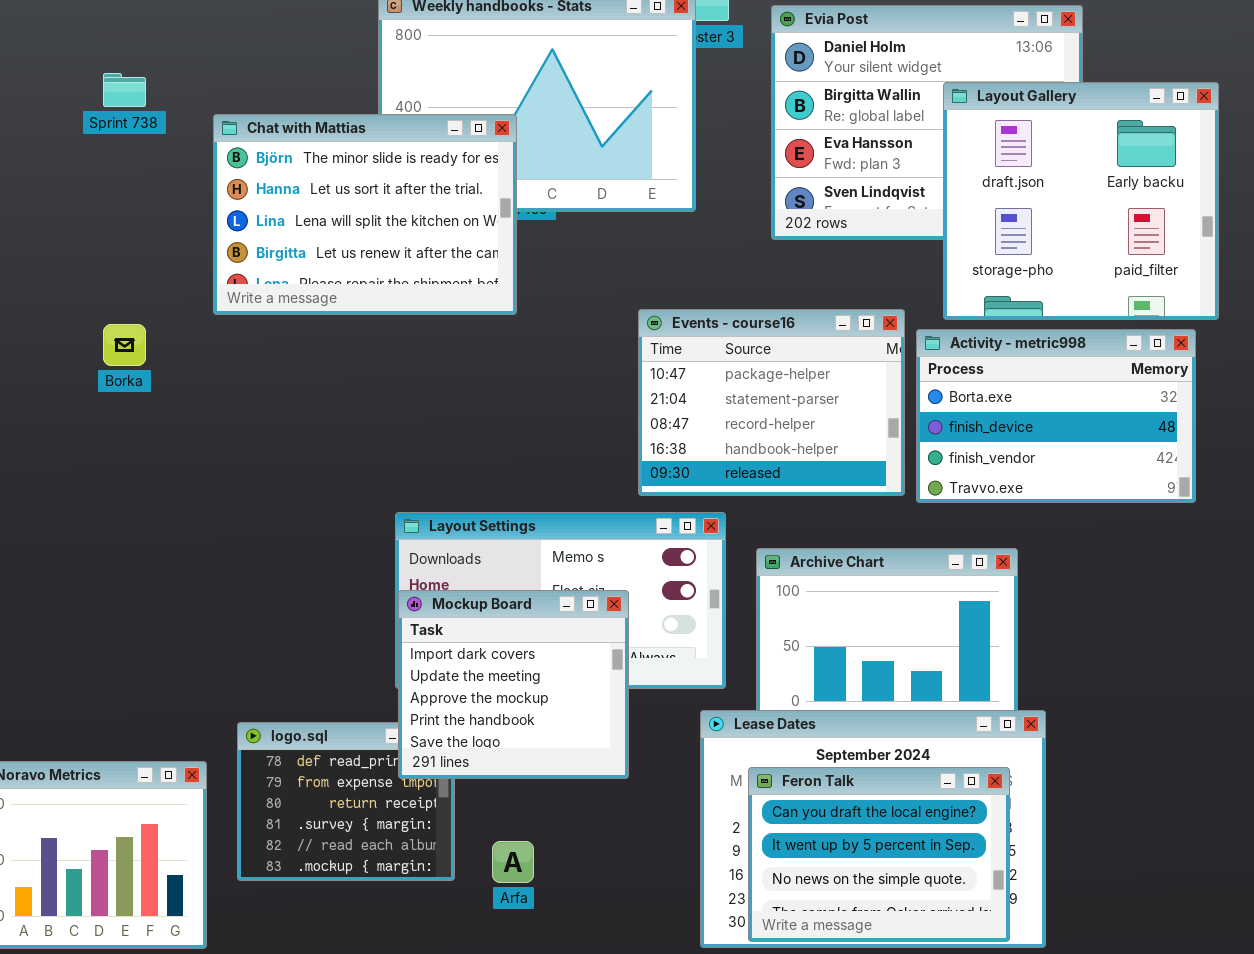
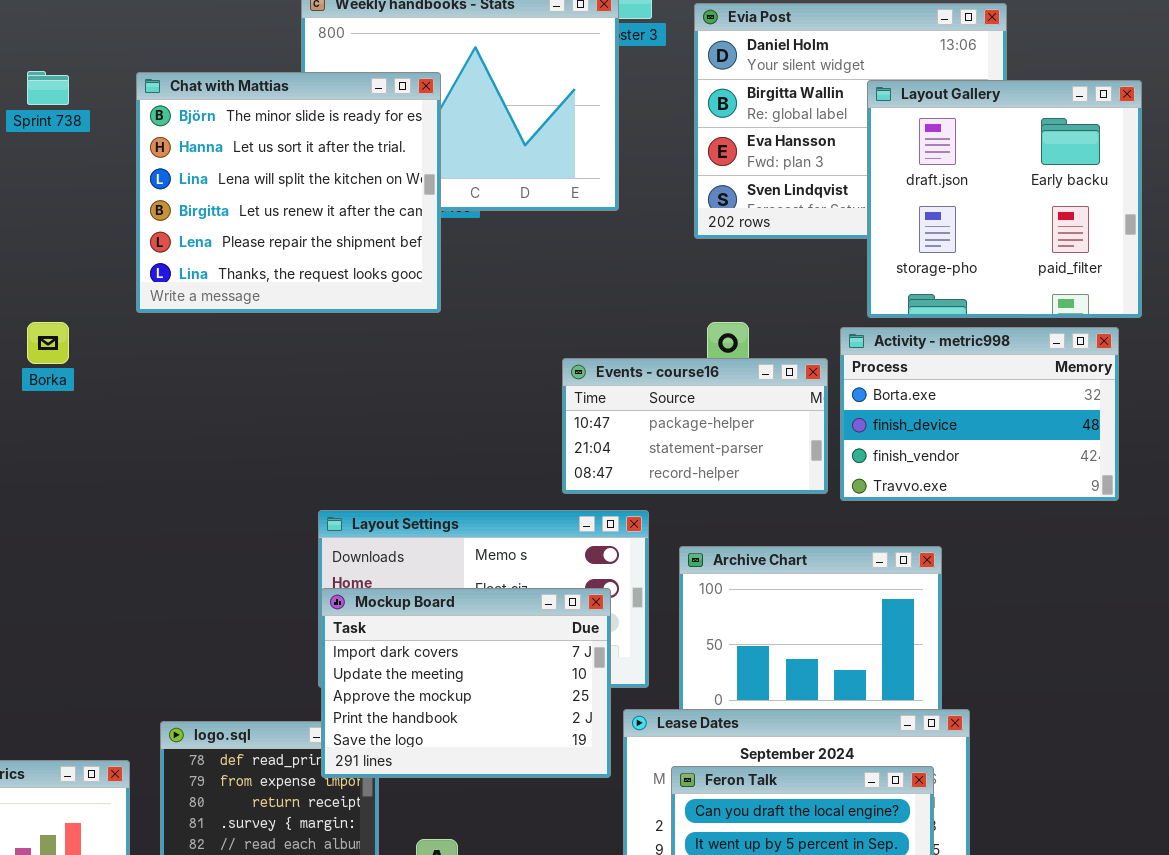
Chat with Mattias: [213,114,517,315] -> [136,72,441,313], resized
Events - course16: [638,309,905,496] -> [562,358,828,494], resized
Mockup Board: [398,590,629,779] -> [321,588,611,778], resized

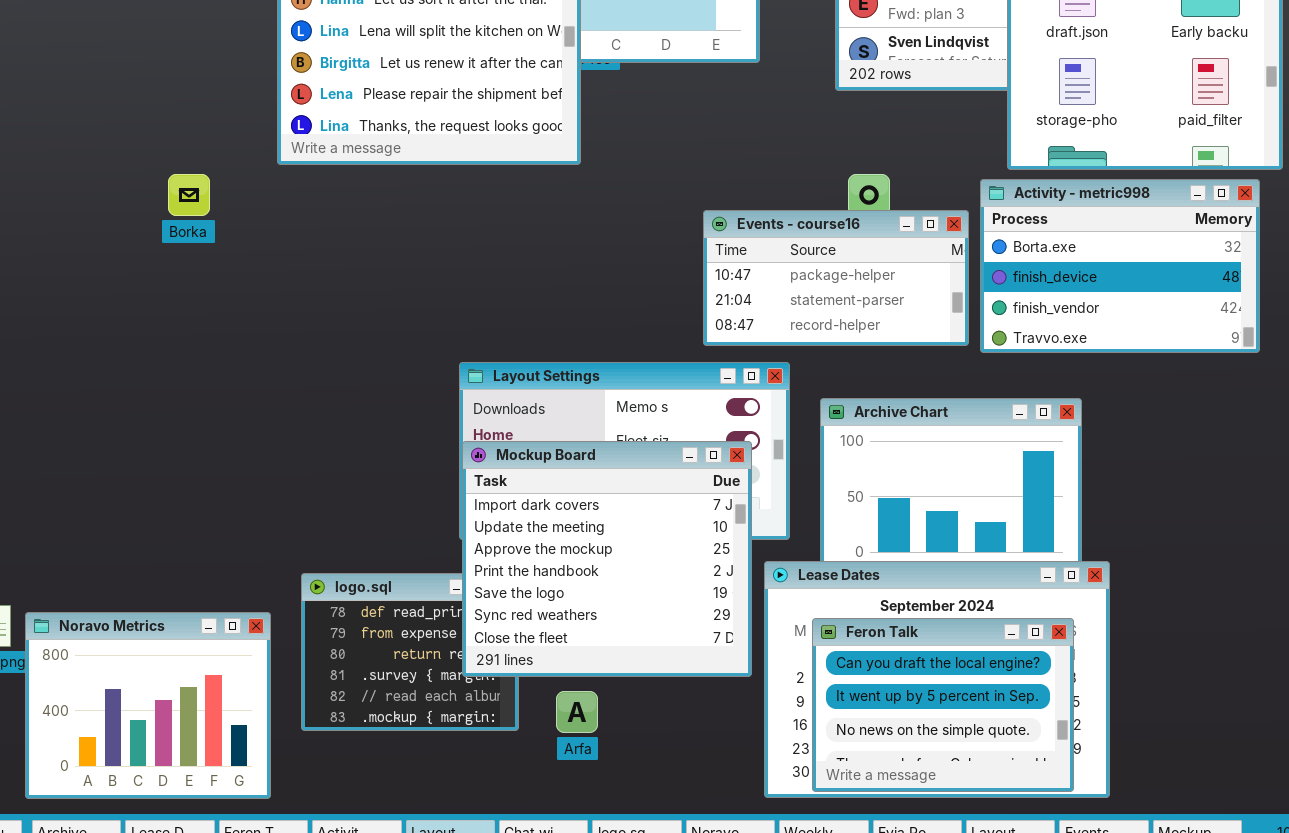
Mockup Board: [321,588,611,778] -> [462,441,752,677], resized

